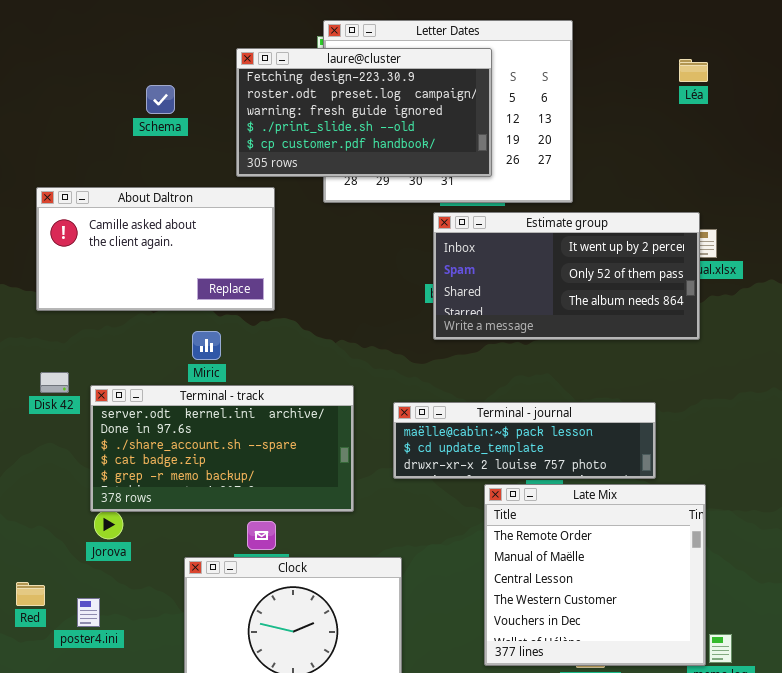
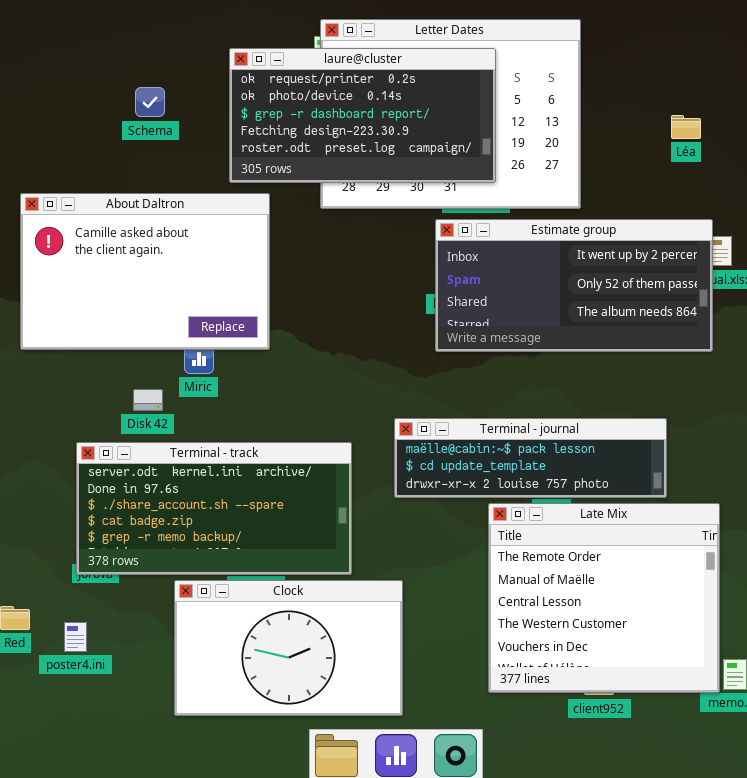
laure@cluster: [236,48,492,177] -> [229,48,496,183], scrolled up 3 rows
Léa: [679,59,708,82] -> [671,115,701,139], moved
About Daltron: [36,187,275,311] -> [20,193,270,350], resized
Disk 42: [40,372,69,393] -> [133,389,163,411], moved
Terminal - track: [90,385,354,512] -> [76,442,352,575], moved

